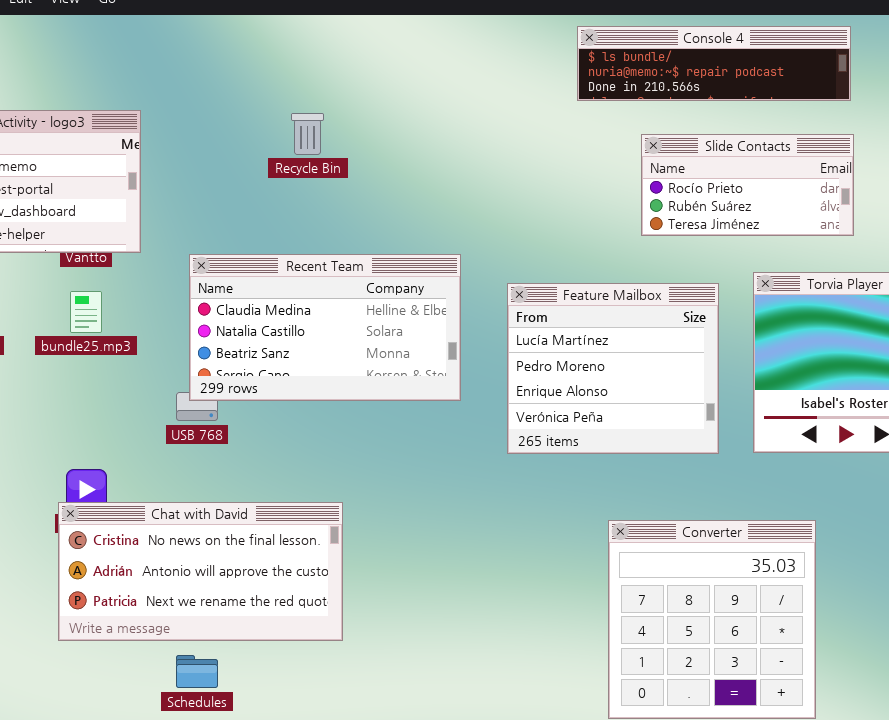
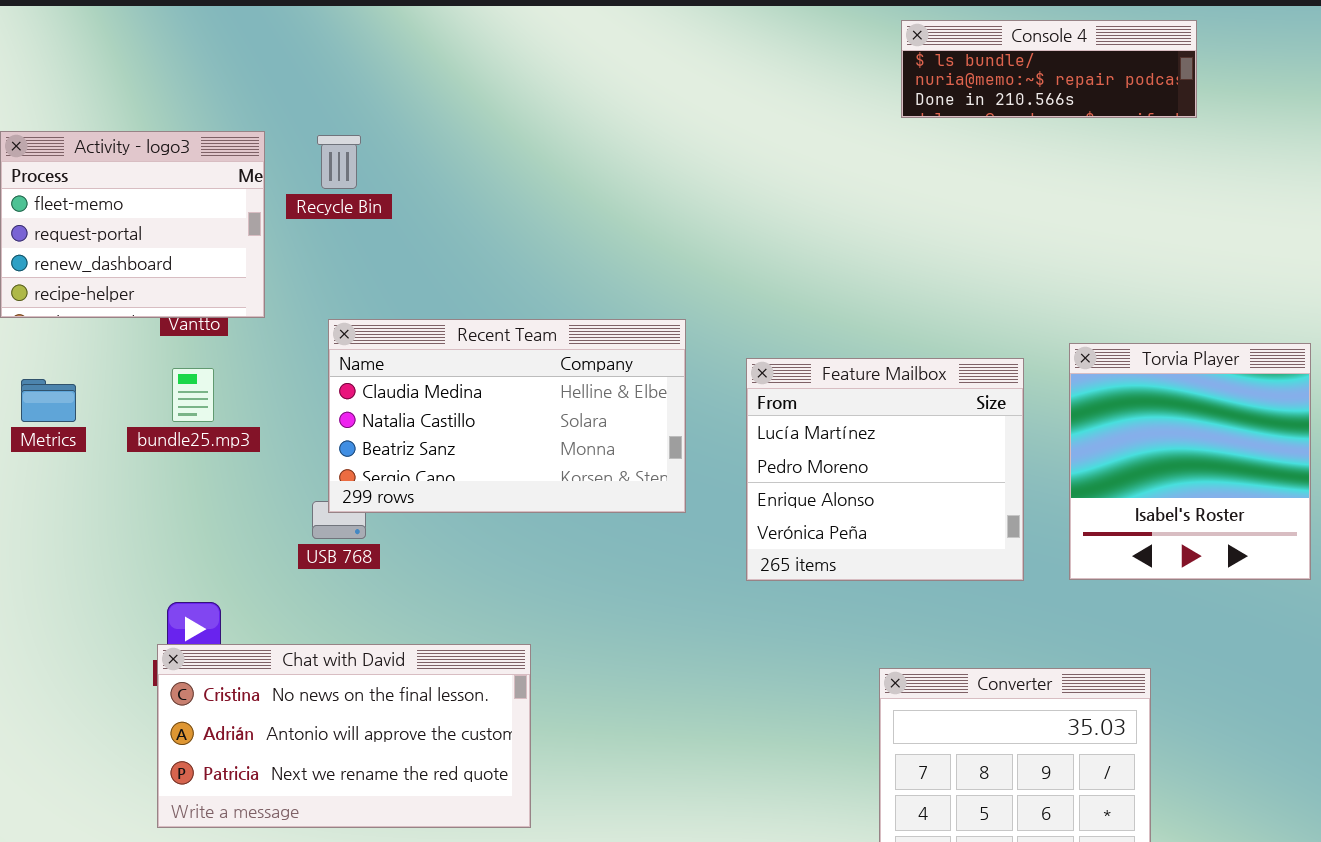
Console 4: [577,26,851,101] -> [901,20,1197,118], resized
Recycle Bin: [291,113,324,155] -> [317,135,361,189], moved
Slide Contacts: [641,134,854,236] -> none, closed

